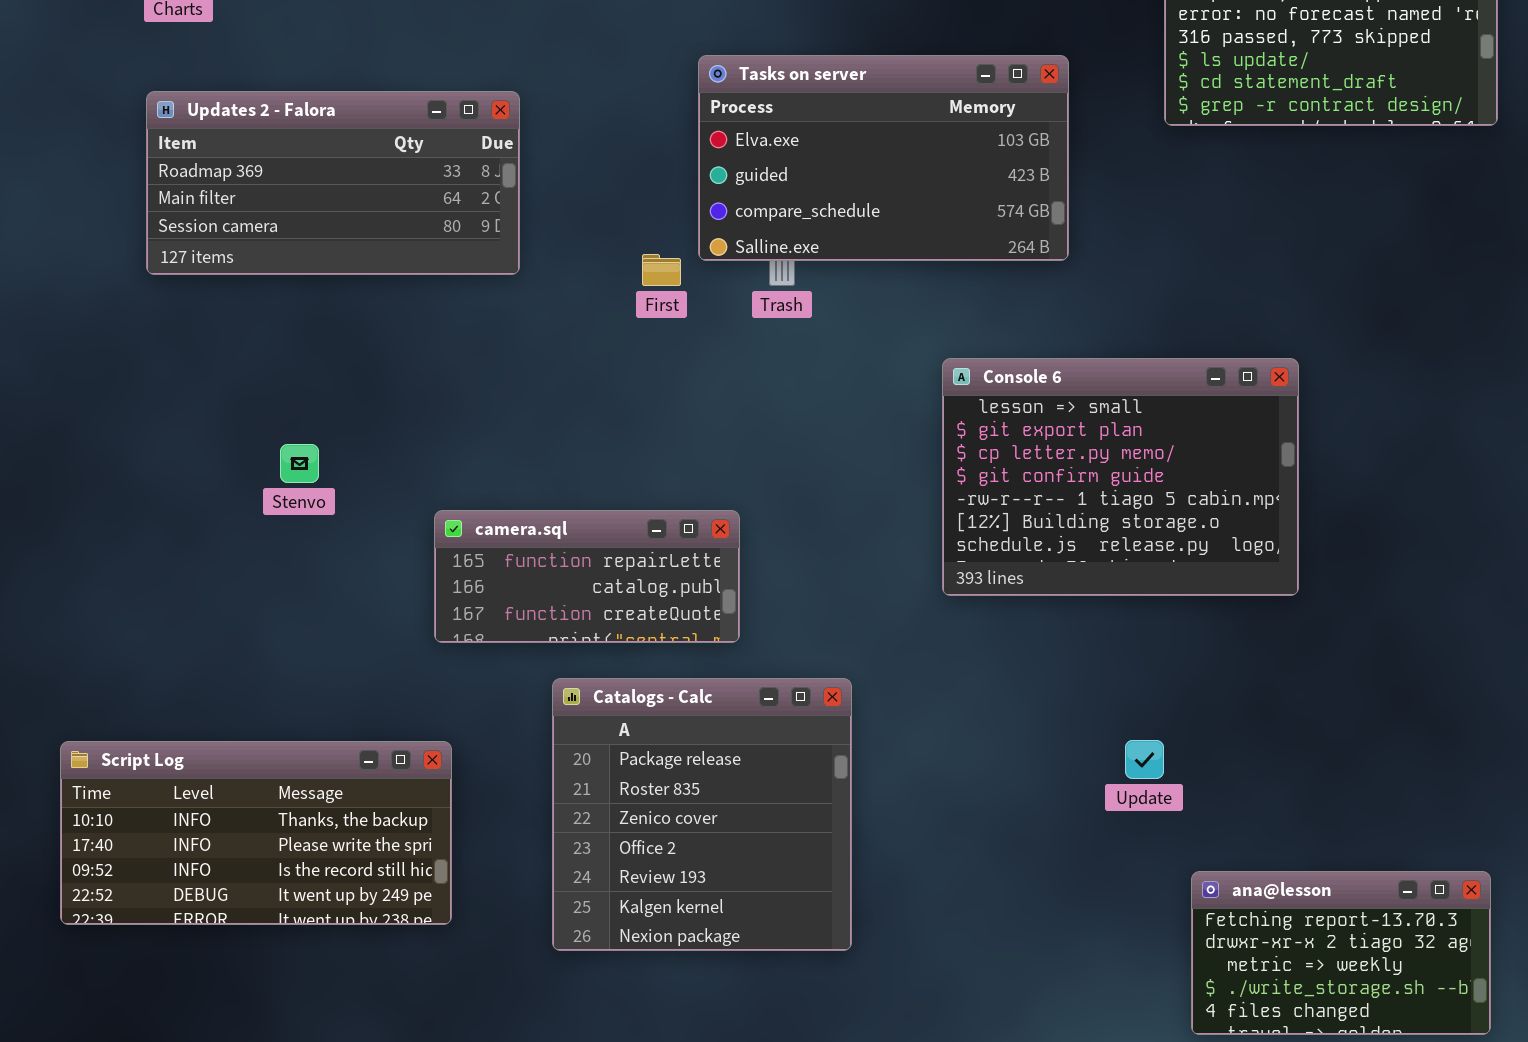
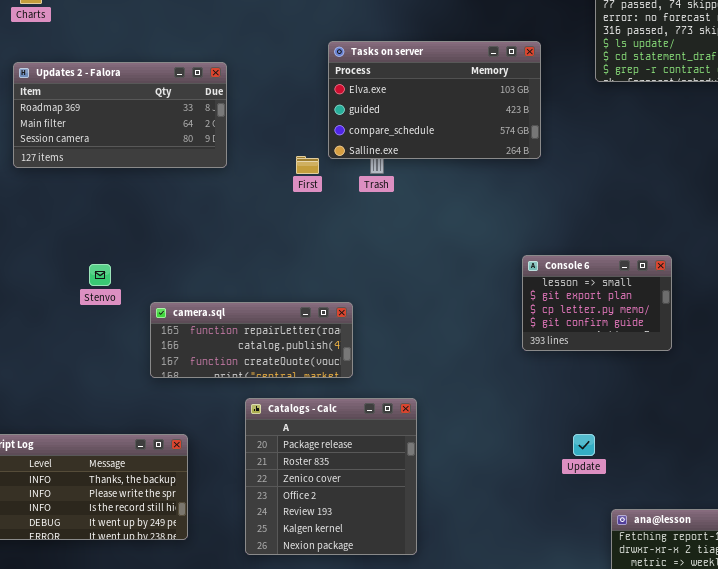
Console 6: [942,358,1299,596] -> [522,255,672,351], resized
camera.sql: [434,510,740,643] -> [150,302,353,378], resized

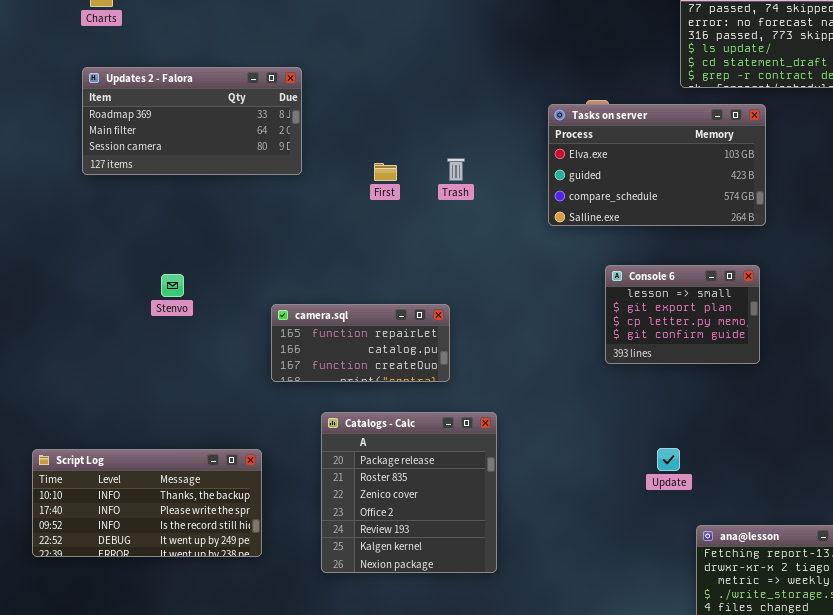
Tasks on server: [328,41,541,159] -> [548,104,766,226], moved
camera.sql: [150,302,353,378] -> [271,304,450,382], moved, resized

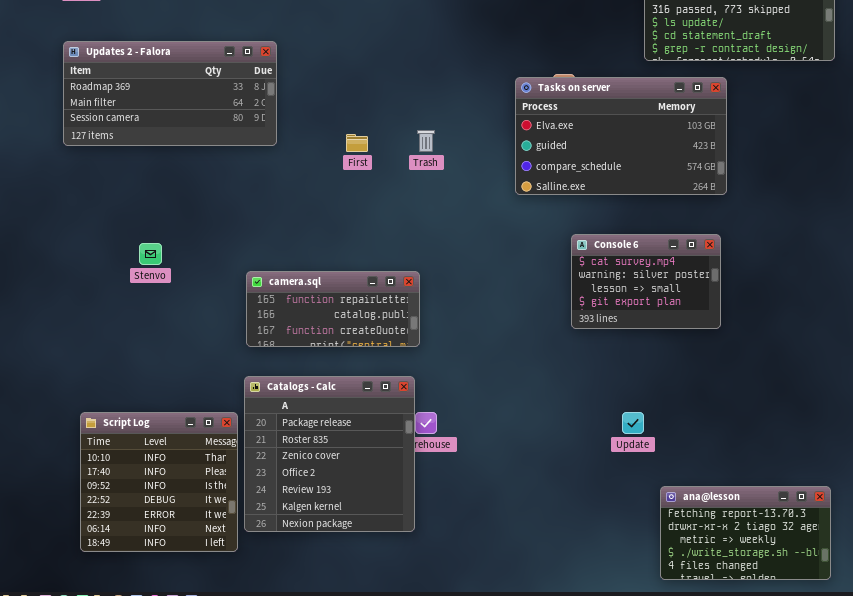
Console 6: [605,265,760,364] -> [571,234,721,329], scrolled up 2 rows
Catalogs - Calc: [321,412,497,573] -> [244,376,415,532], moved
Script Log: [32,449,262,557] -> [80,412,238,552], resized

